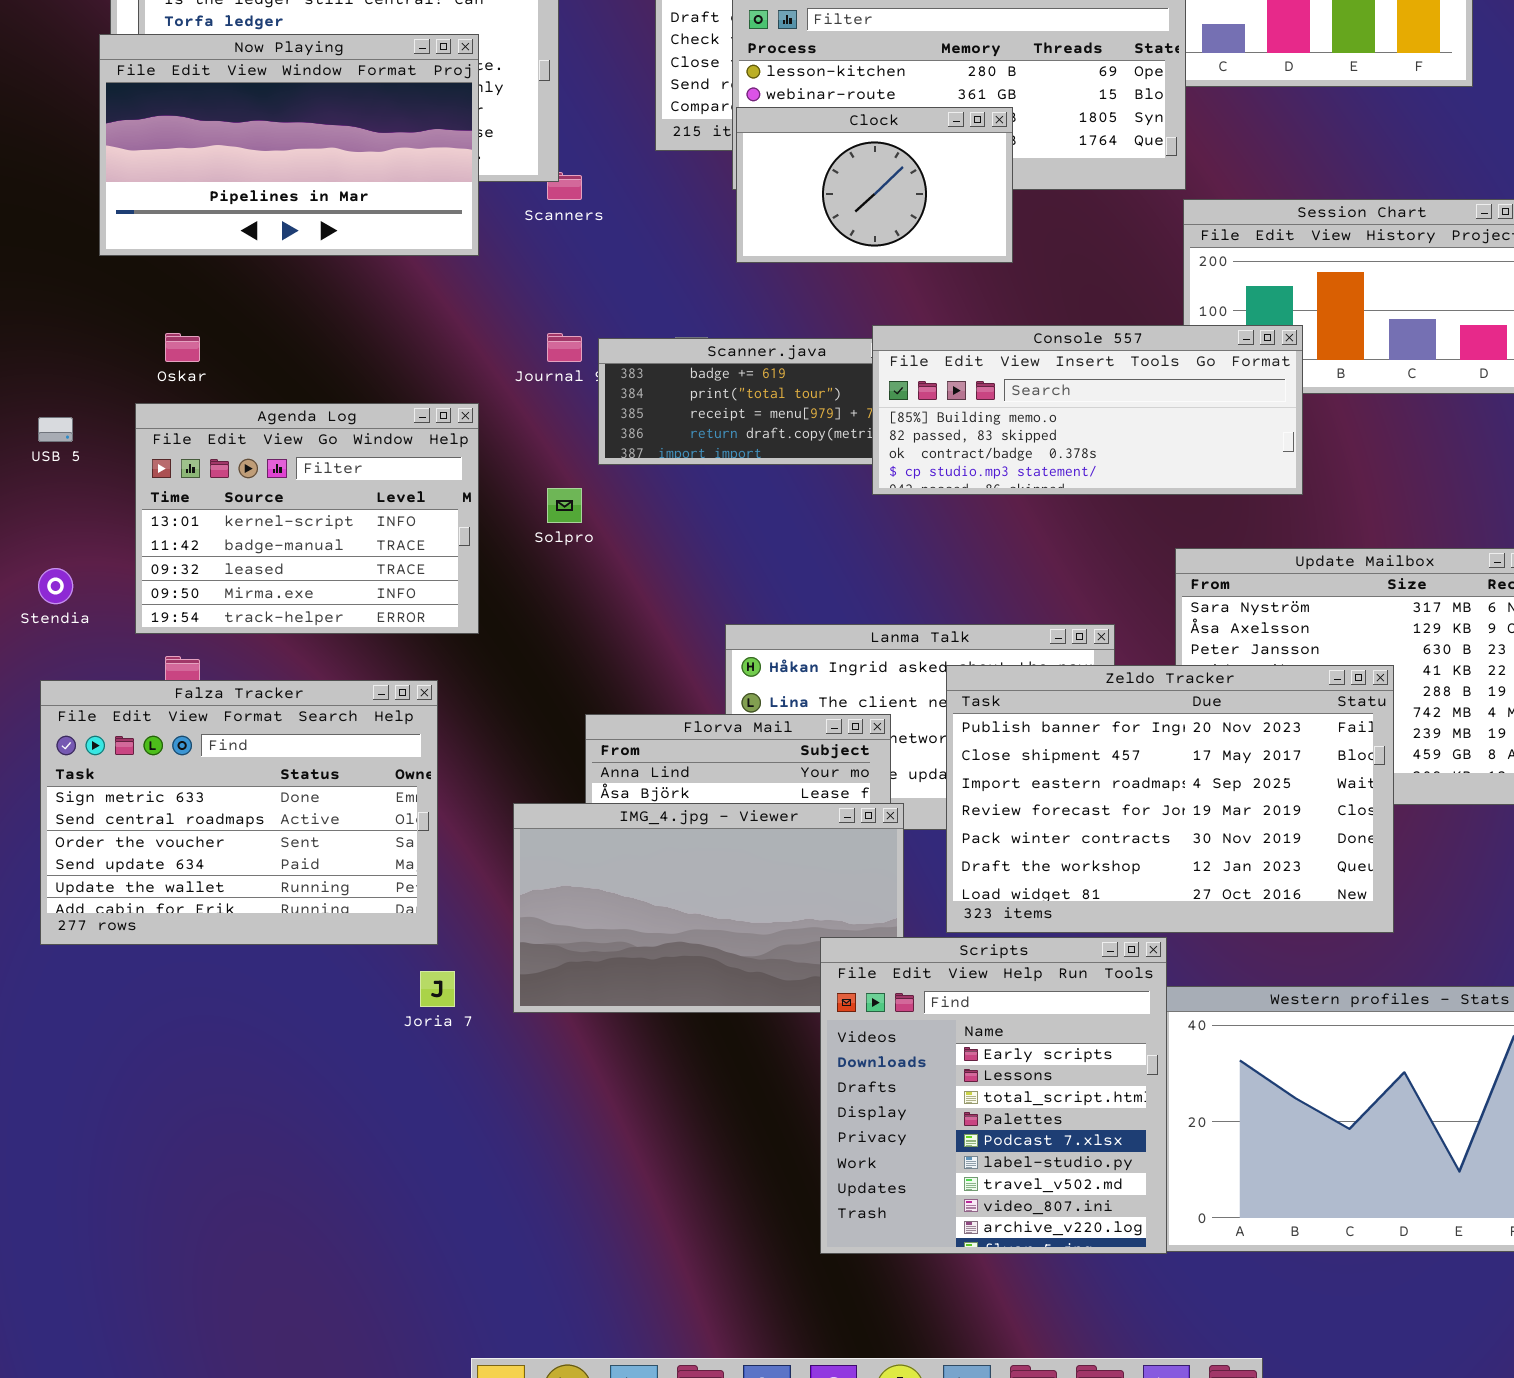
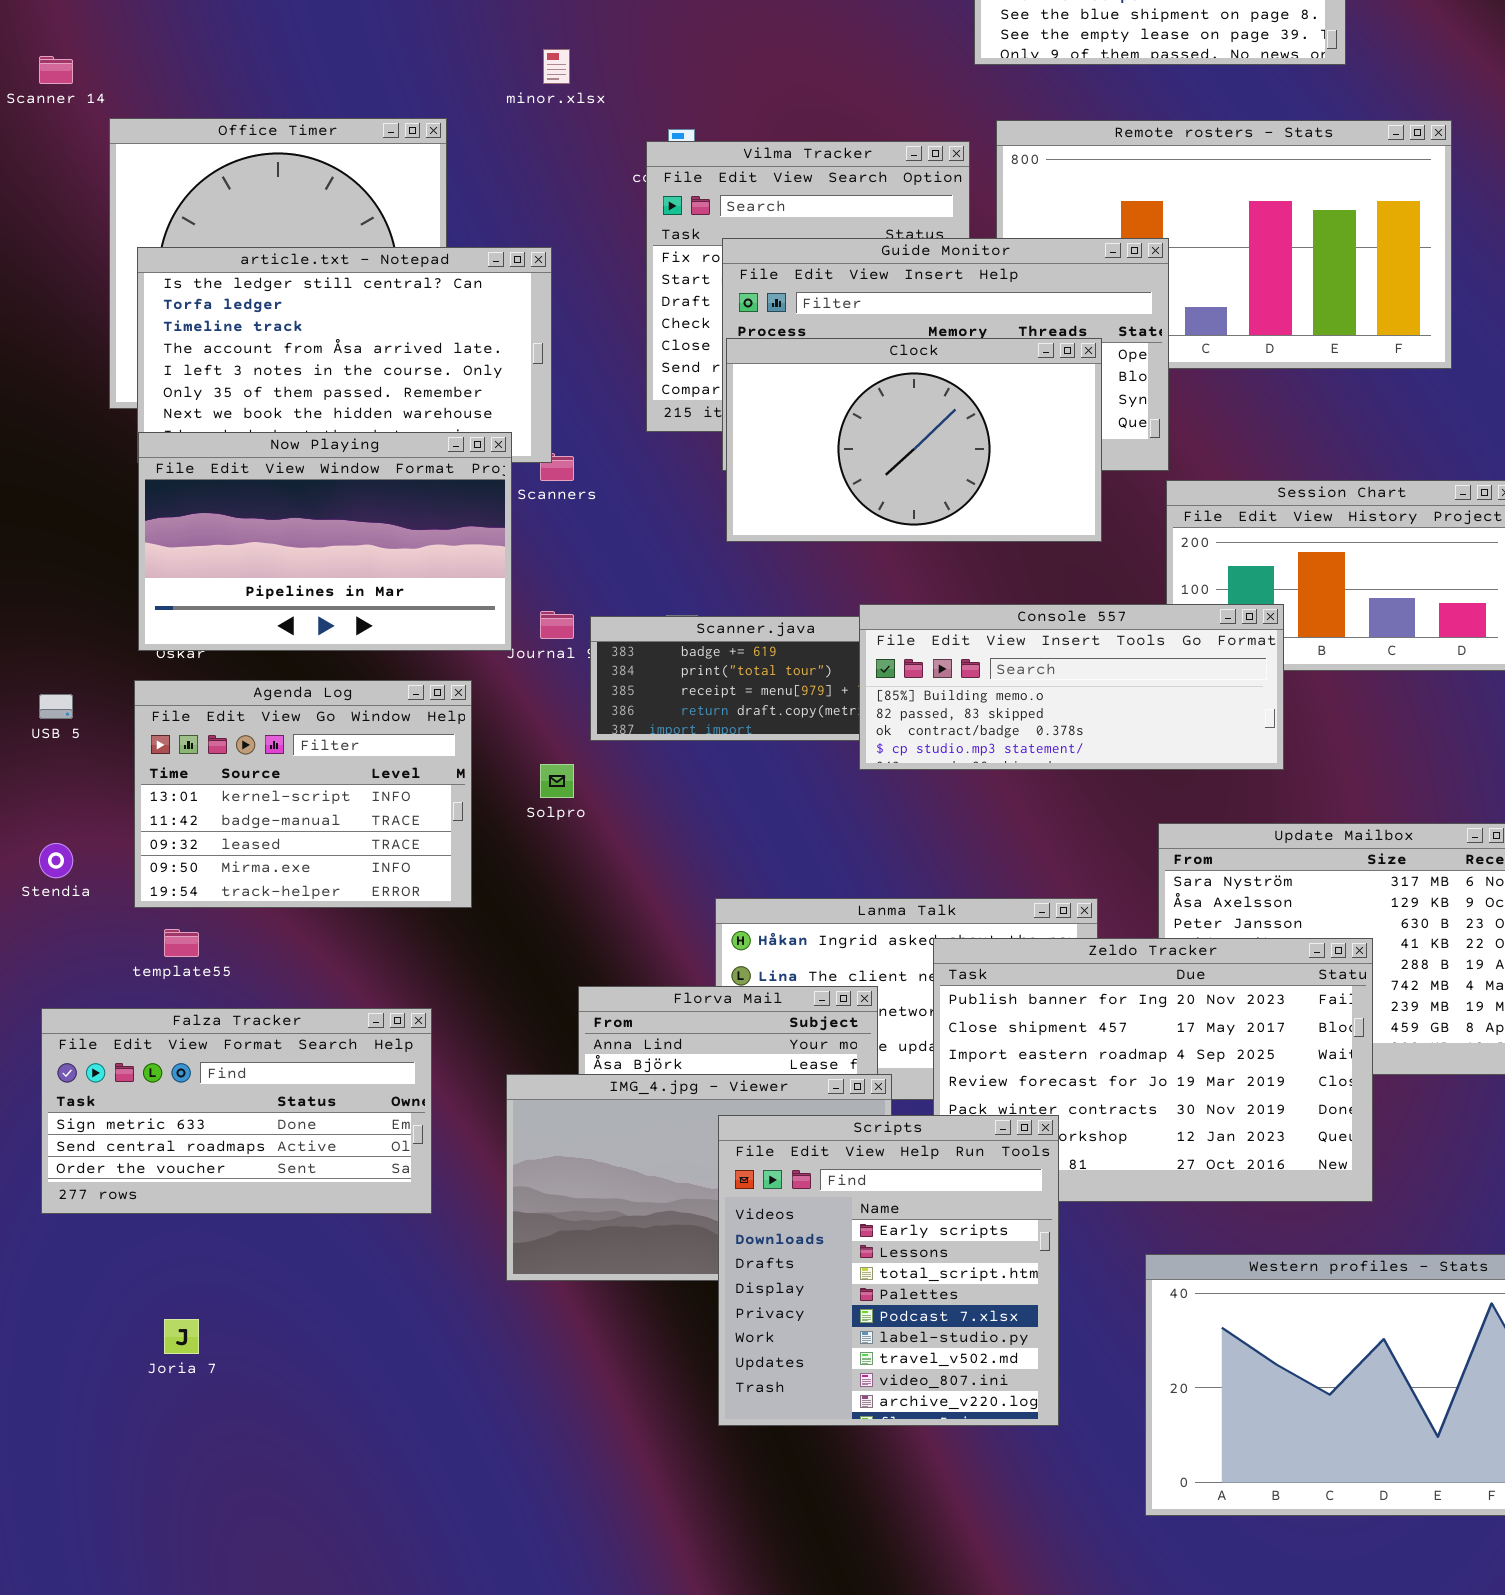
Now Playing: [99,34,479,256] -> [138,432,512,651], moved
Clock: [736,107,1013,263] -> [726,338,1102,542], resized
Falza Tracker: [40,680,438,945] -> [41,1008,432,1214], resized
Scripts: [820,937,1167,1254] -> [718,1115,1059,1426], moved
Joria 7: [420,971,455,1007] -> [164,1319,199,1354], moved

